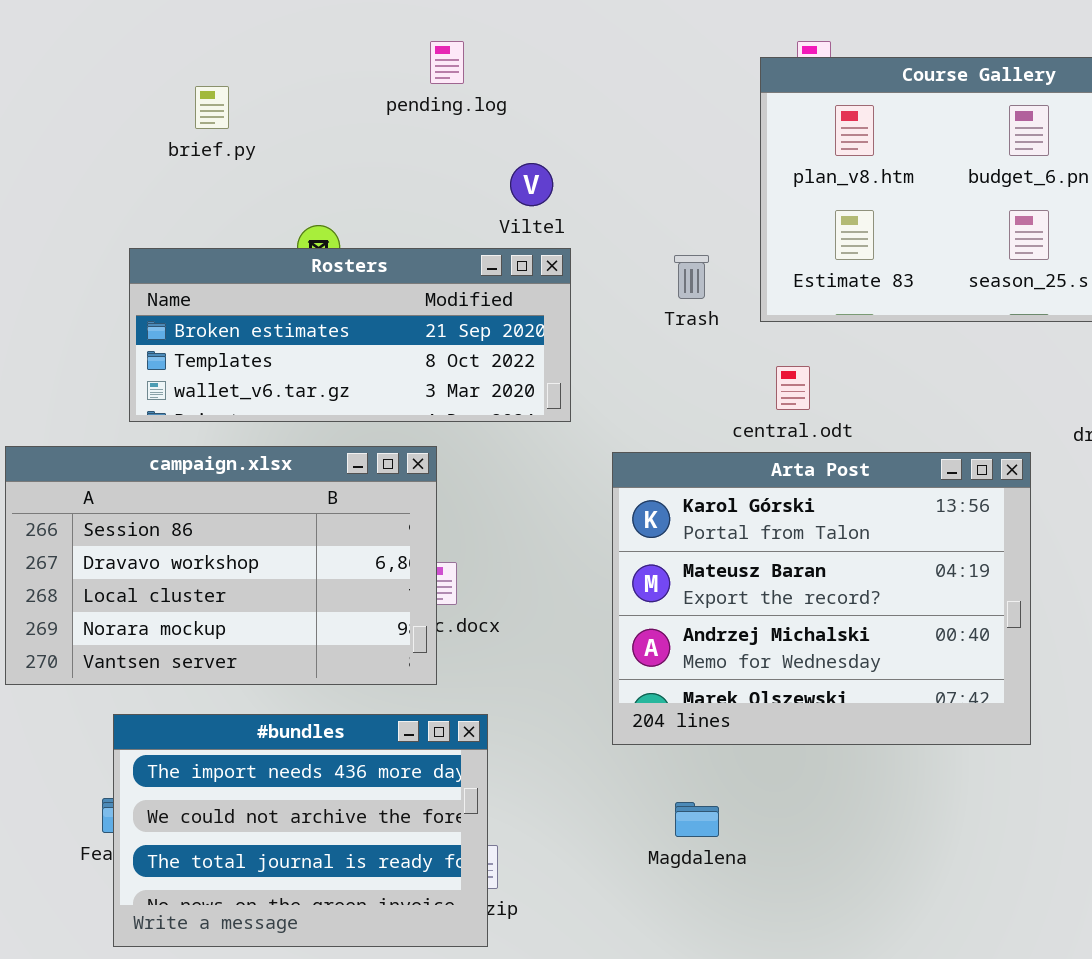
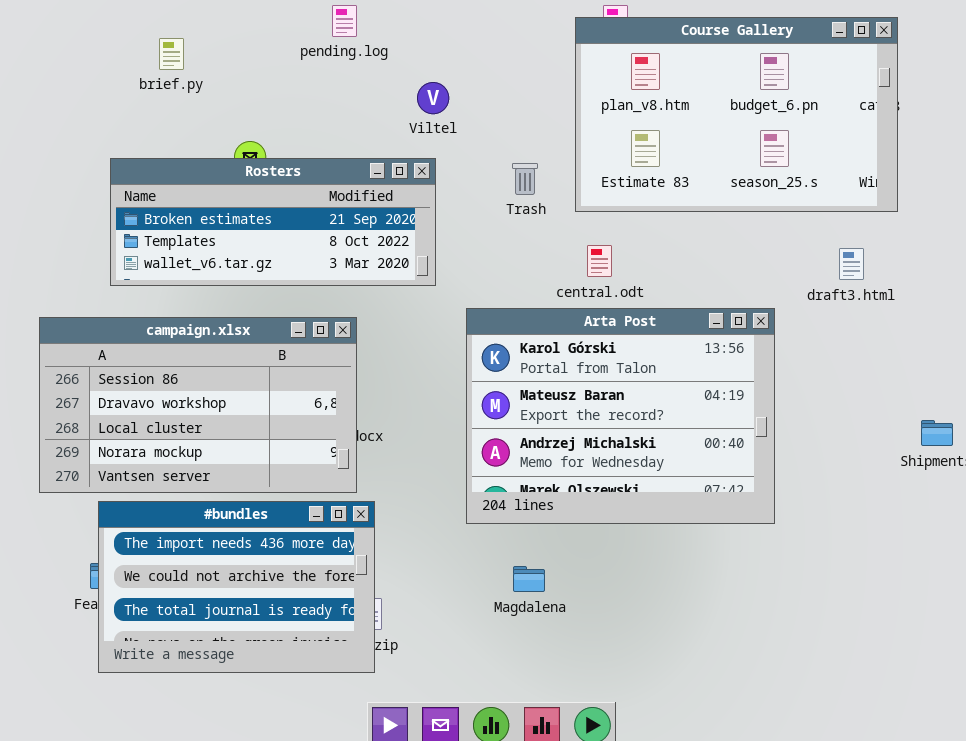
Viltel: [510,163,553,206] -> [417,82,449,114], moved
campaign.xlsx: [5,446,437,685] -> [39,317,357,493], moved

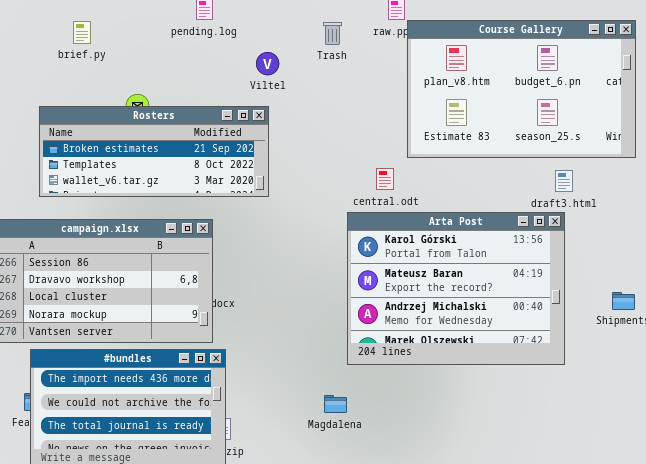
Course Gallery: [575,17,898,212] -> [407,20,636,158], moved
Trash: [512,163,538,195] -> [323,22,342,45], moved
Arta Post: [466,308,775,524] -> [347,212,565,365], moved

